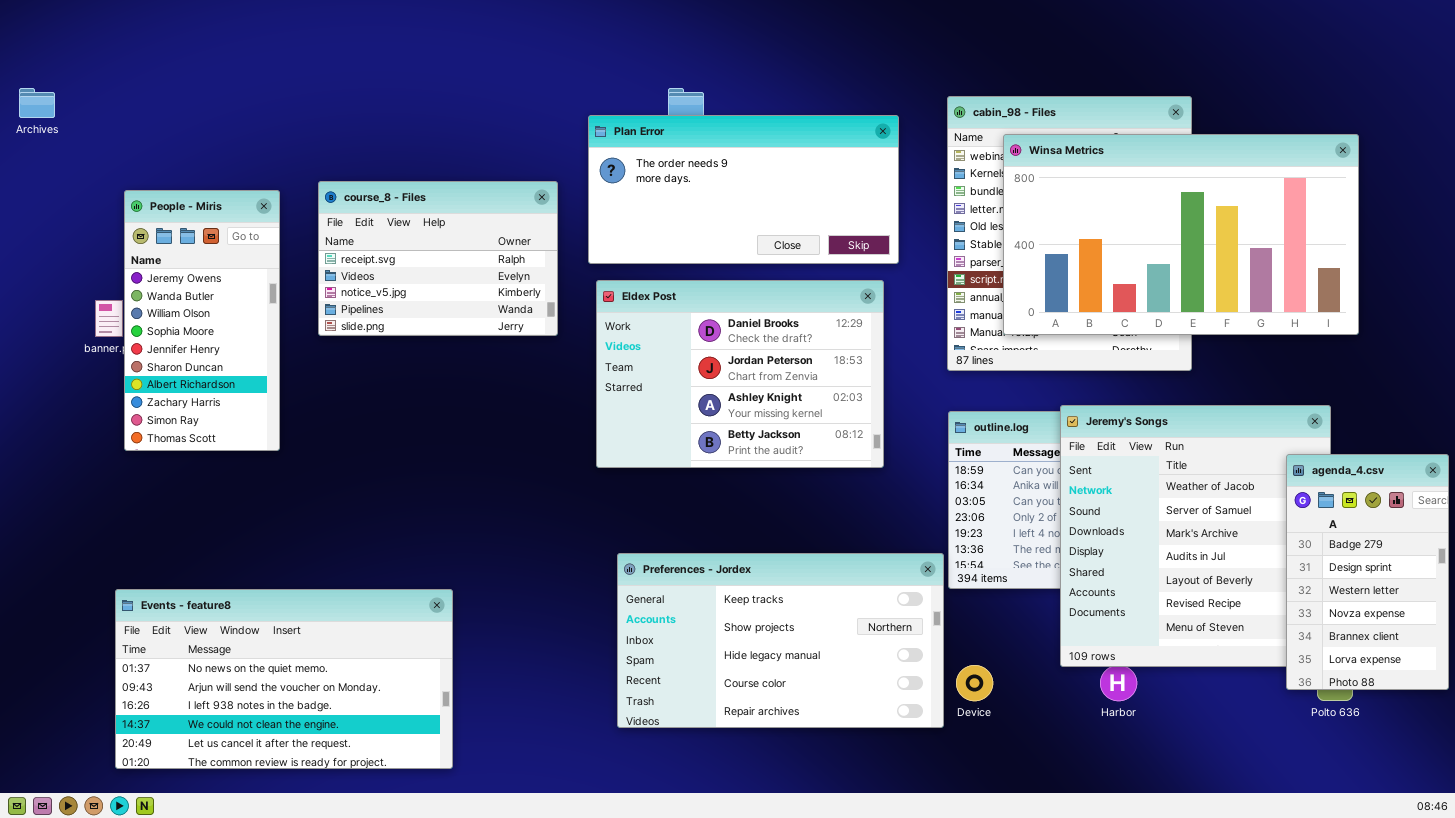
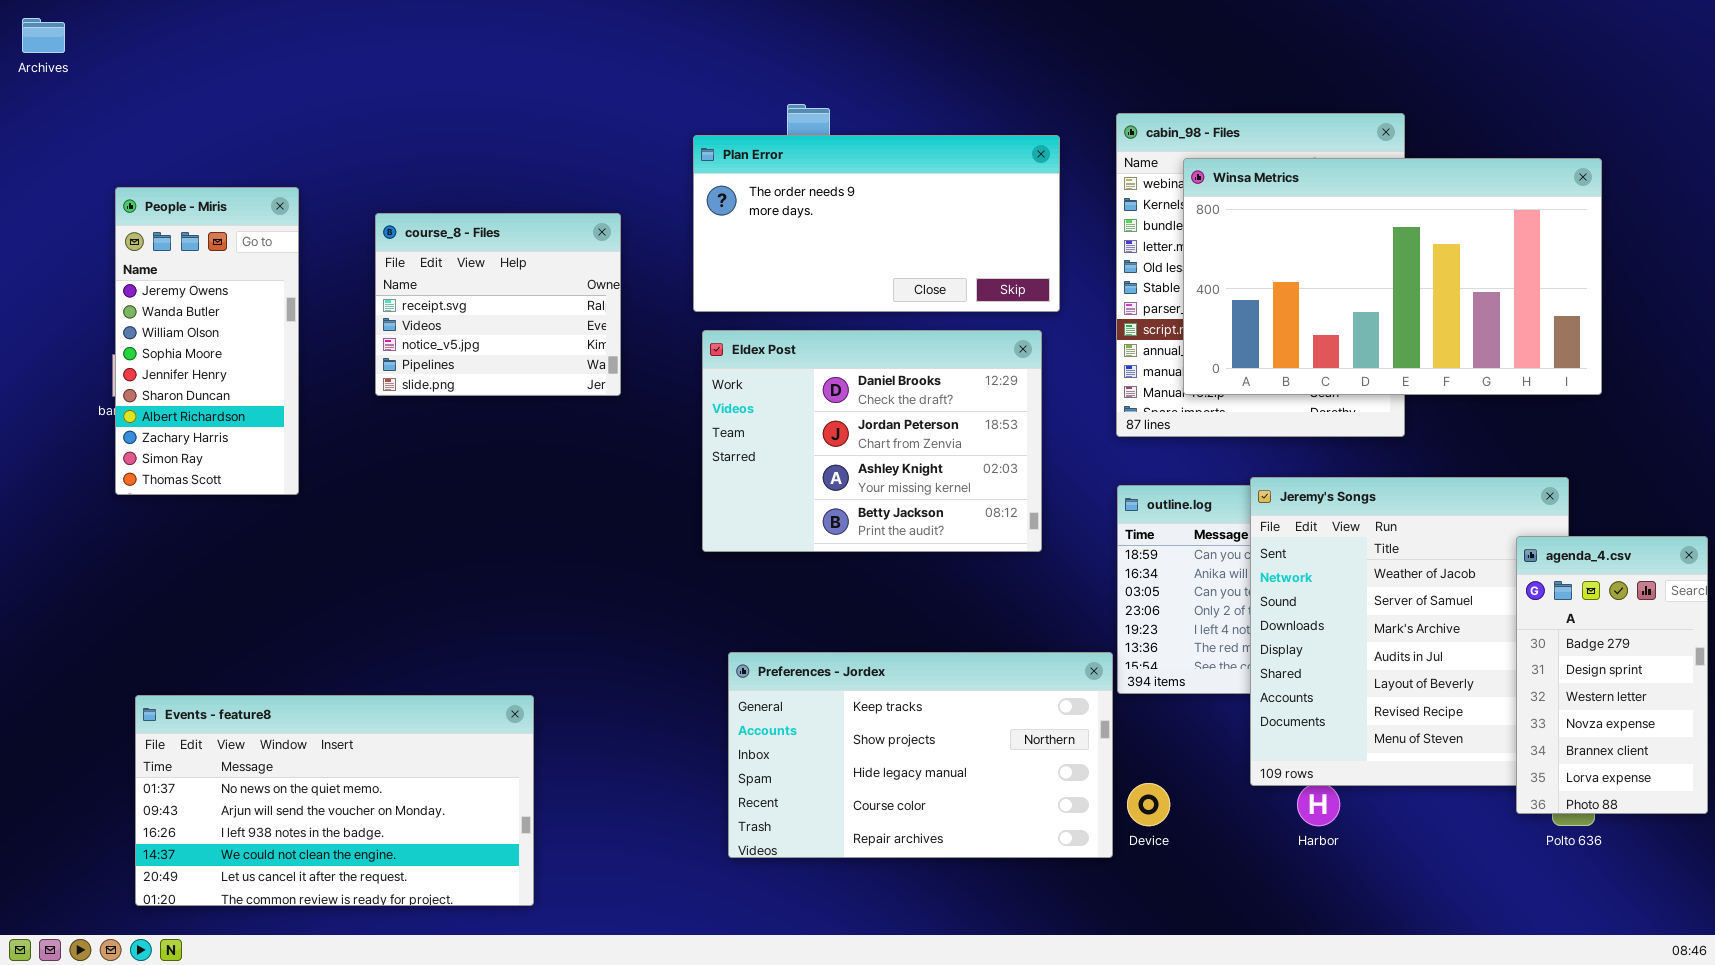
Archives: [19,88,55,118] -> [22,18,65,53], moved
course_8 - Files: [318,181,558,336] -> [375,213,621,396], resized
People - Miris: [124,190,280,451] -> [115,187,299,495], moved

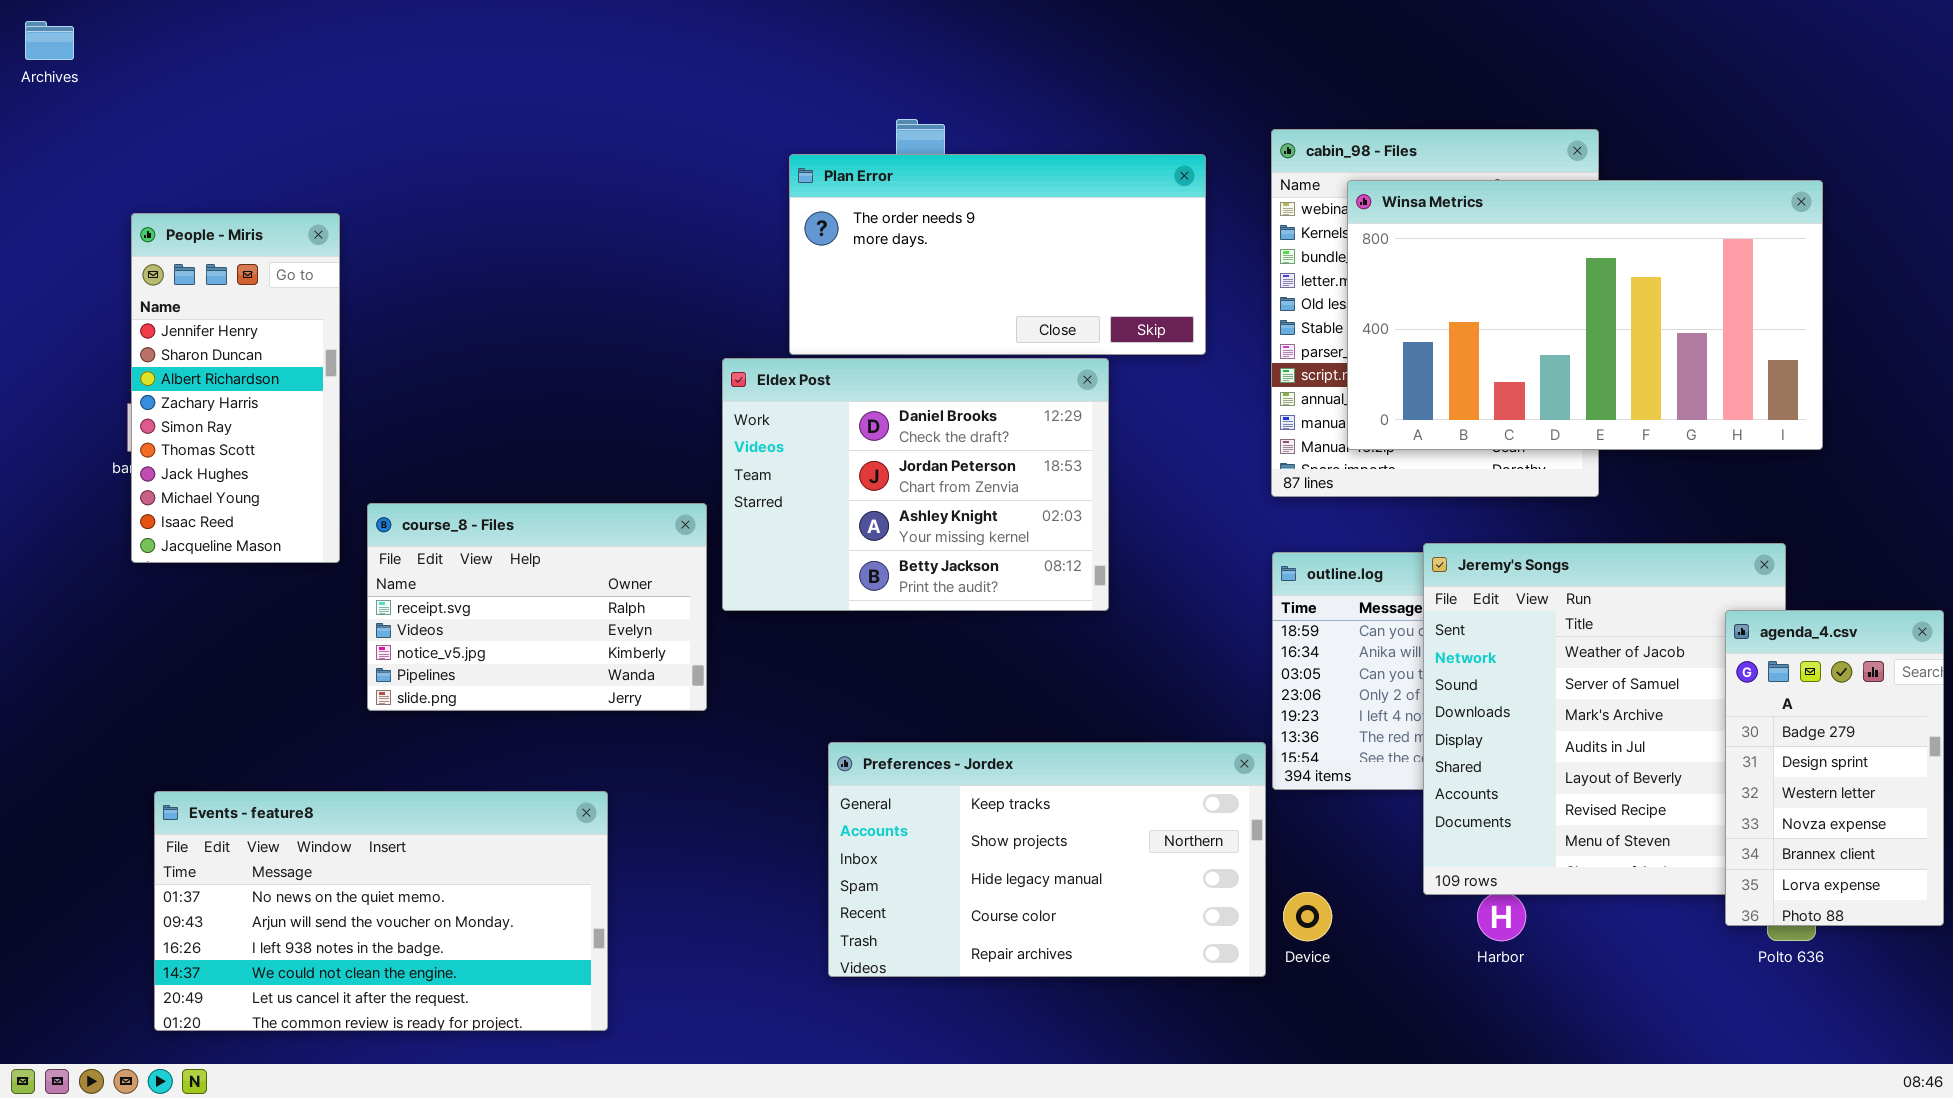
People - Miris: [115,187,299,495] -> [131,213,340,563], scrolled down 4 rows
course_8 - Files: [375,213,621,396] -> [367,503,707,711], moved, resized
Eldex Post: [702,330,1042,552] -> [722,358,1109,611], moved

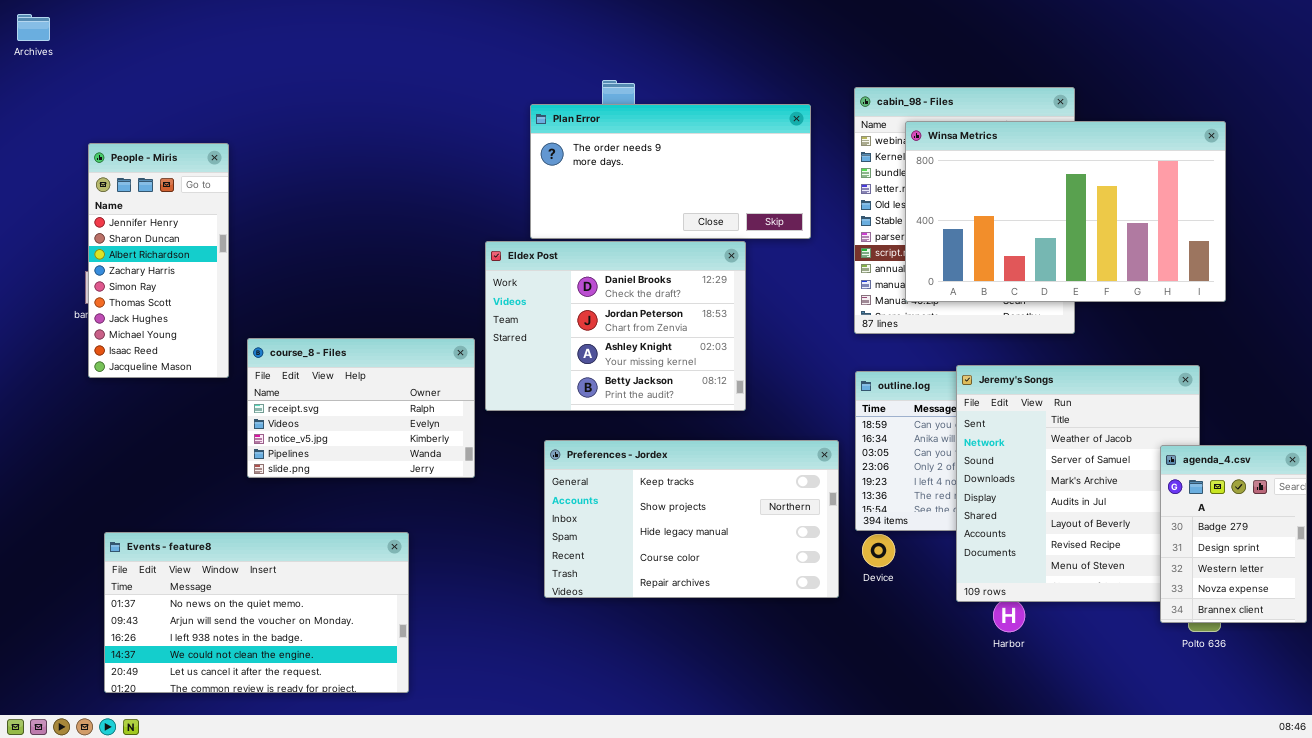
agenda_4.csv: [1725,610,1944,926] -> [1160,445,1307,623], resized
Preferences - Jordex: [828,742,1266,977] -> [544,440,839,598], moved
Device: [1283,892,1332,941] -> [862,534,895,567], moved

